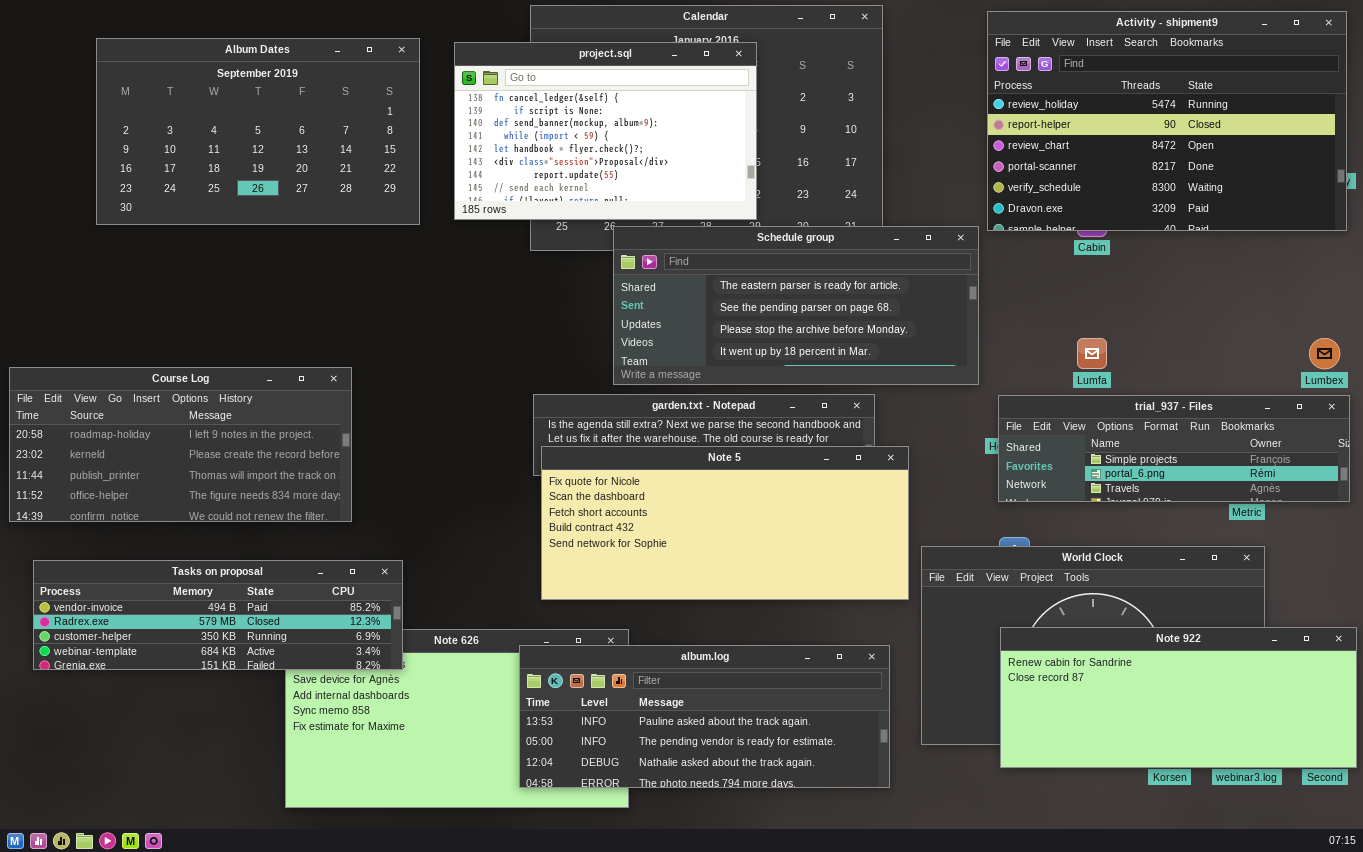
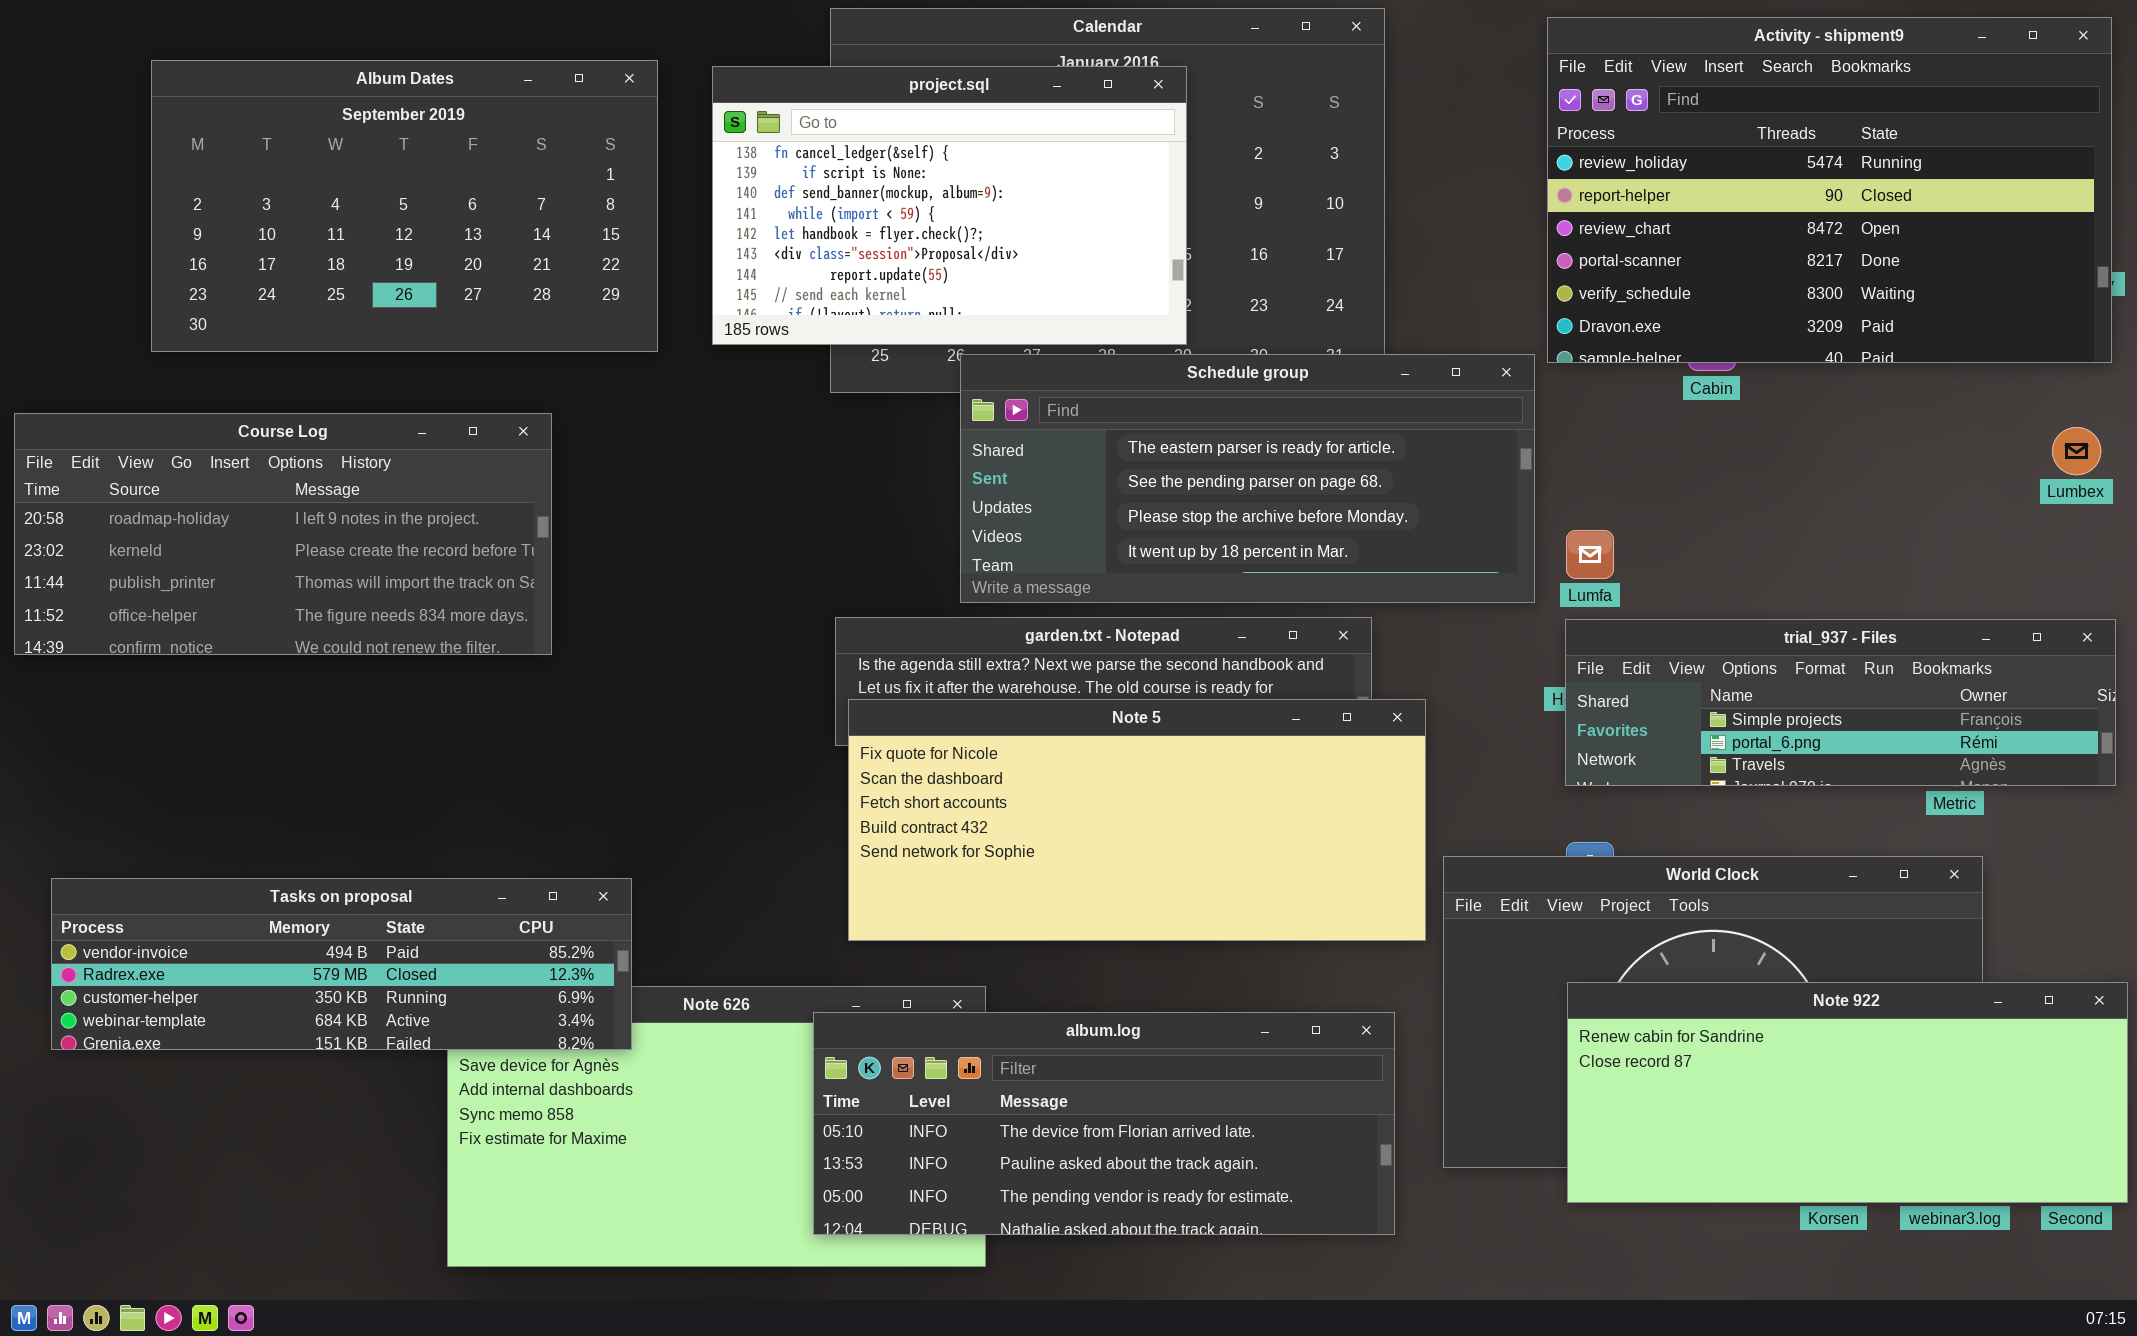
Lumfa: [1077,338,1107,369] -> [1566,530,1614,579], moved
Lumbex: [1309,338,1340,369] -> [2052,427,2101,475], moved
Course Log: [9,367,352,522] -> [14,413,552,655], moved
album.log: [519,645,890,788] -> [813,1012,1395,1235], scrolled up 1 row

